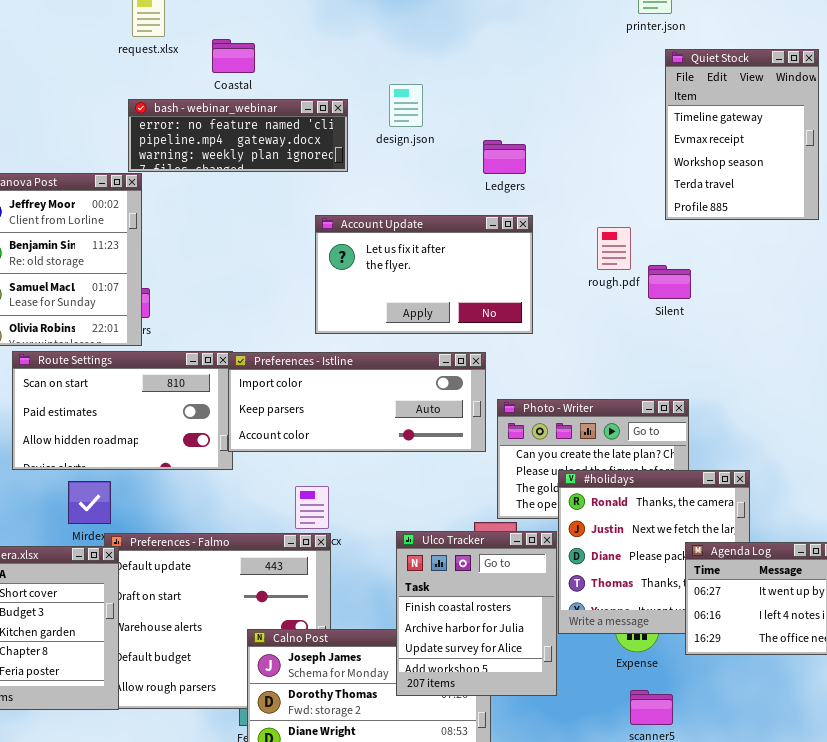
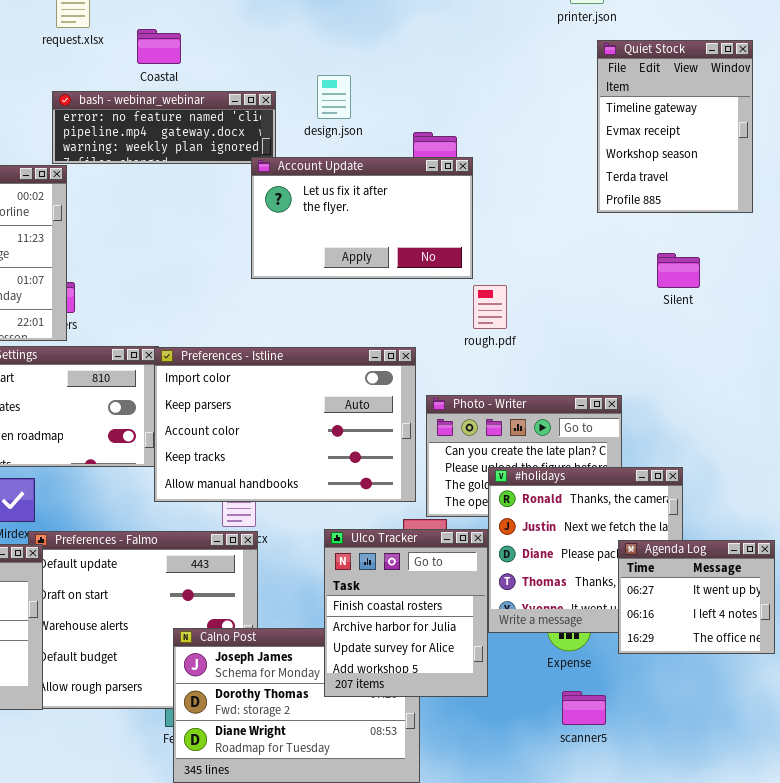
Account Update: [315,215,533,334] -> [251,157,473,279], moved
rough.pdf: [597,227,631,270] -> [473,285,507,329], moved
Silent: [648,265,691,299] -> [657,253,700,288], moved
Preferences - Istline: [228,352,486,452] -> [154,347,416,502], resized

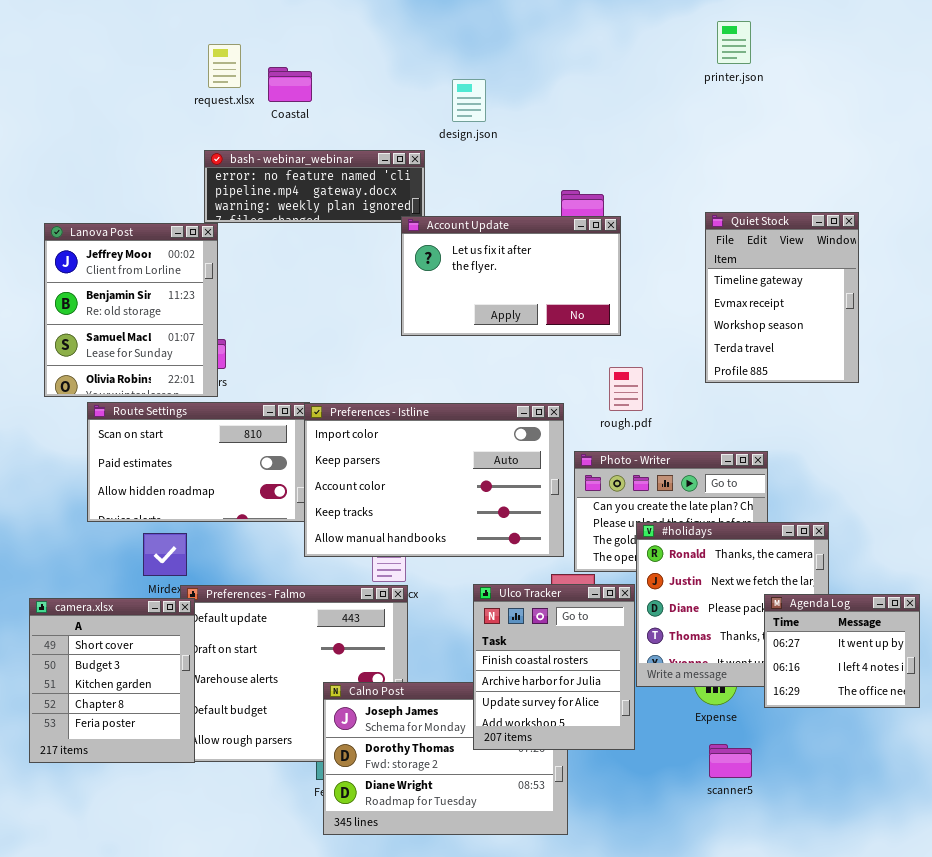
Coastal: [137,29,181,64] -> [268,67,312,102], moved
Quiet Stock: [597,40,753,213] -> [705,212,859,383], moved
design.json: [317,75,351,119] -> [452,79,486,122], moved
rough.pdf: [473,285,507,329] -> [609,367,643,411], moved

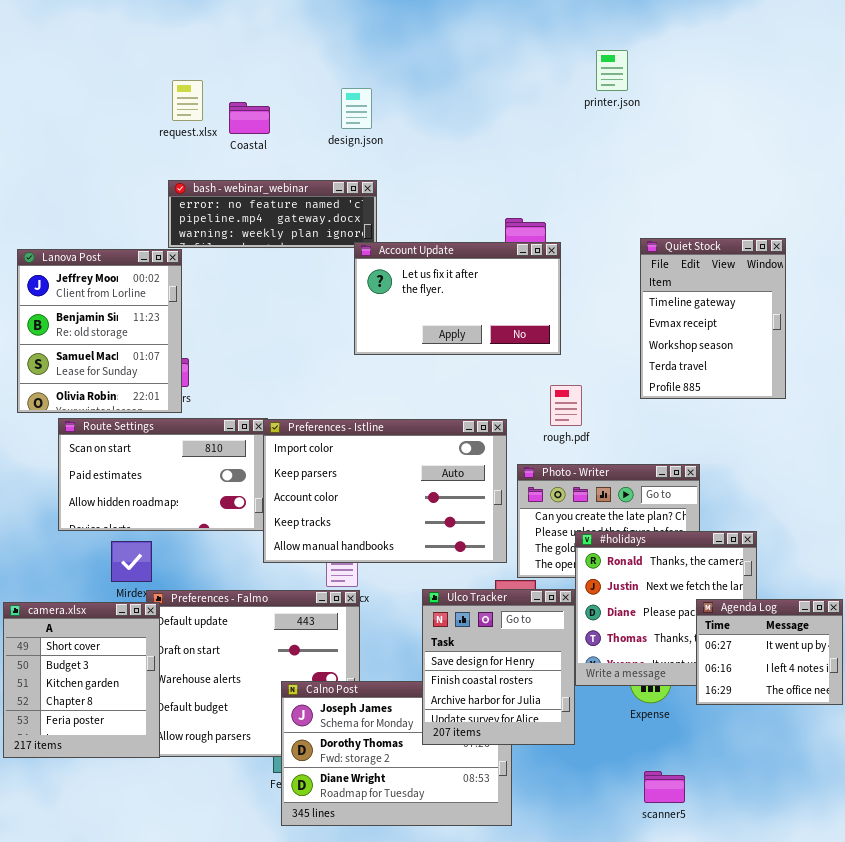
printer.json: [717,21,751,64] -> [596,50,628,91], moved
design.json: [452,79,486,122] -> [341,88,372,129], moved
Ulco Tracker: [473,584,635,750] -> [422,589,575,745], scrolled up 1 row
scanner5: [709,744,752,778] -> [644,771,685,803], moved

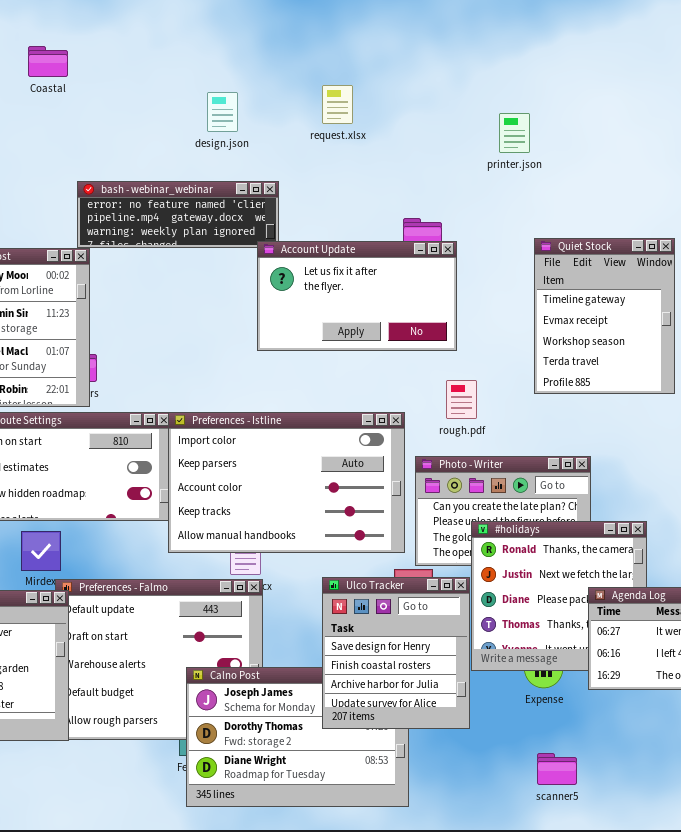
printer.json: [596,50,628,91] -> [499,113,530,153], moved
request.xlsx: [172,80,203,121] -> [322,85,353,124], moved
design.json: [341,88,372,129] -> [207,92,238,132], moved
Coastal: [229,102,270,134] -> [28,46,68,77], moved

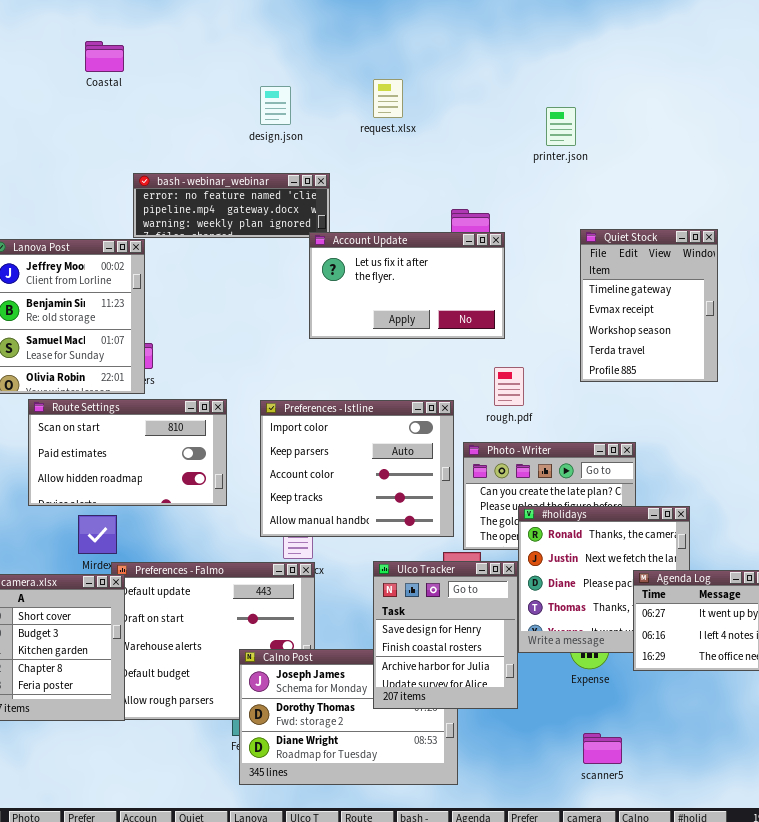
Preferences - Istline: [168,412,405,553] -> [260,400,454,537], resized

